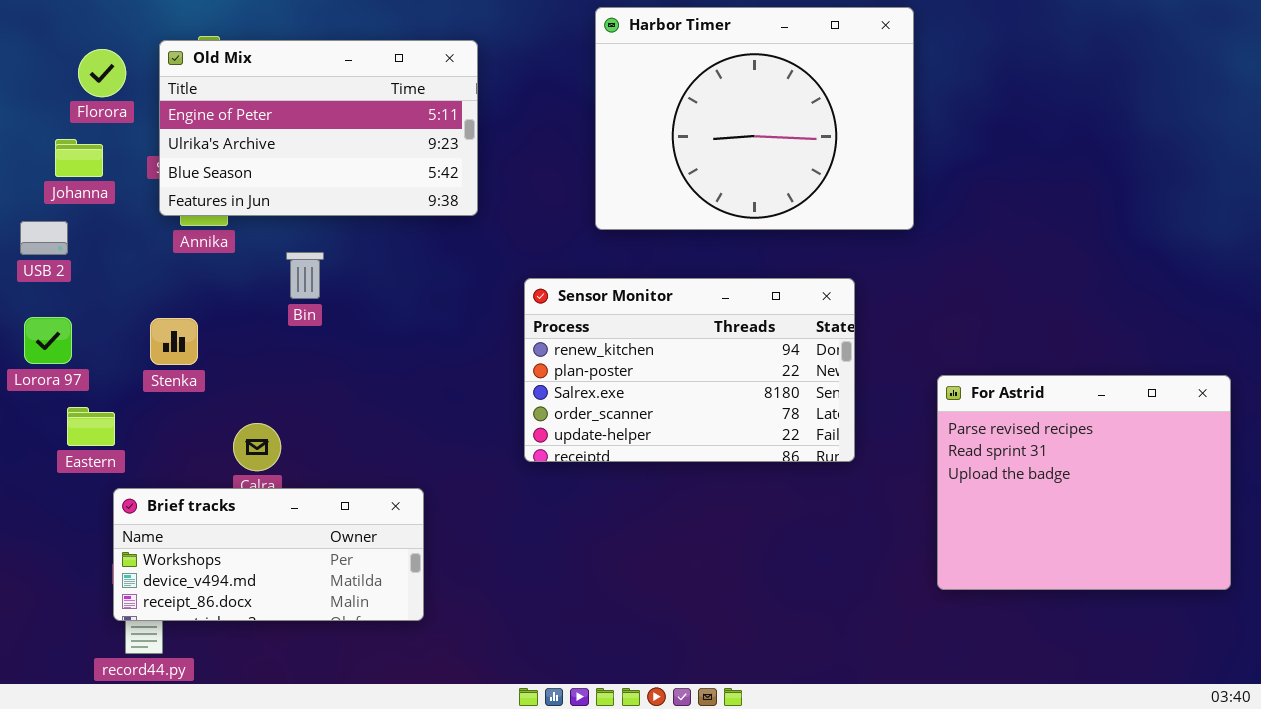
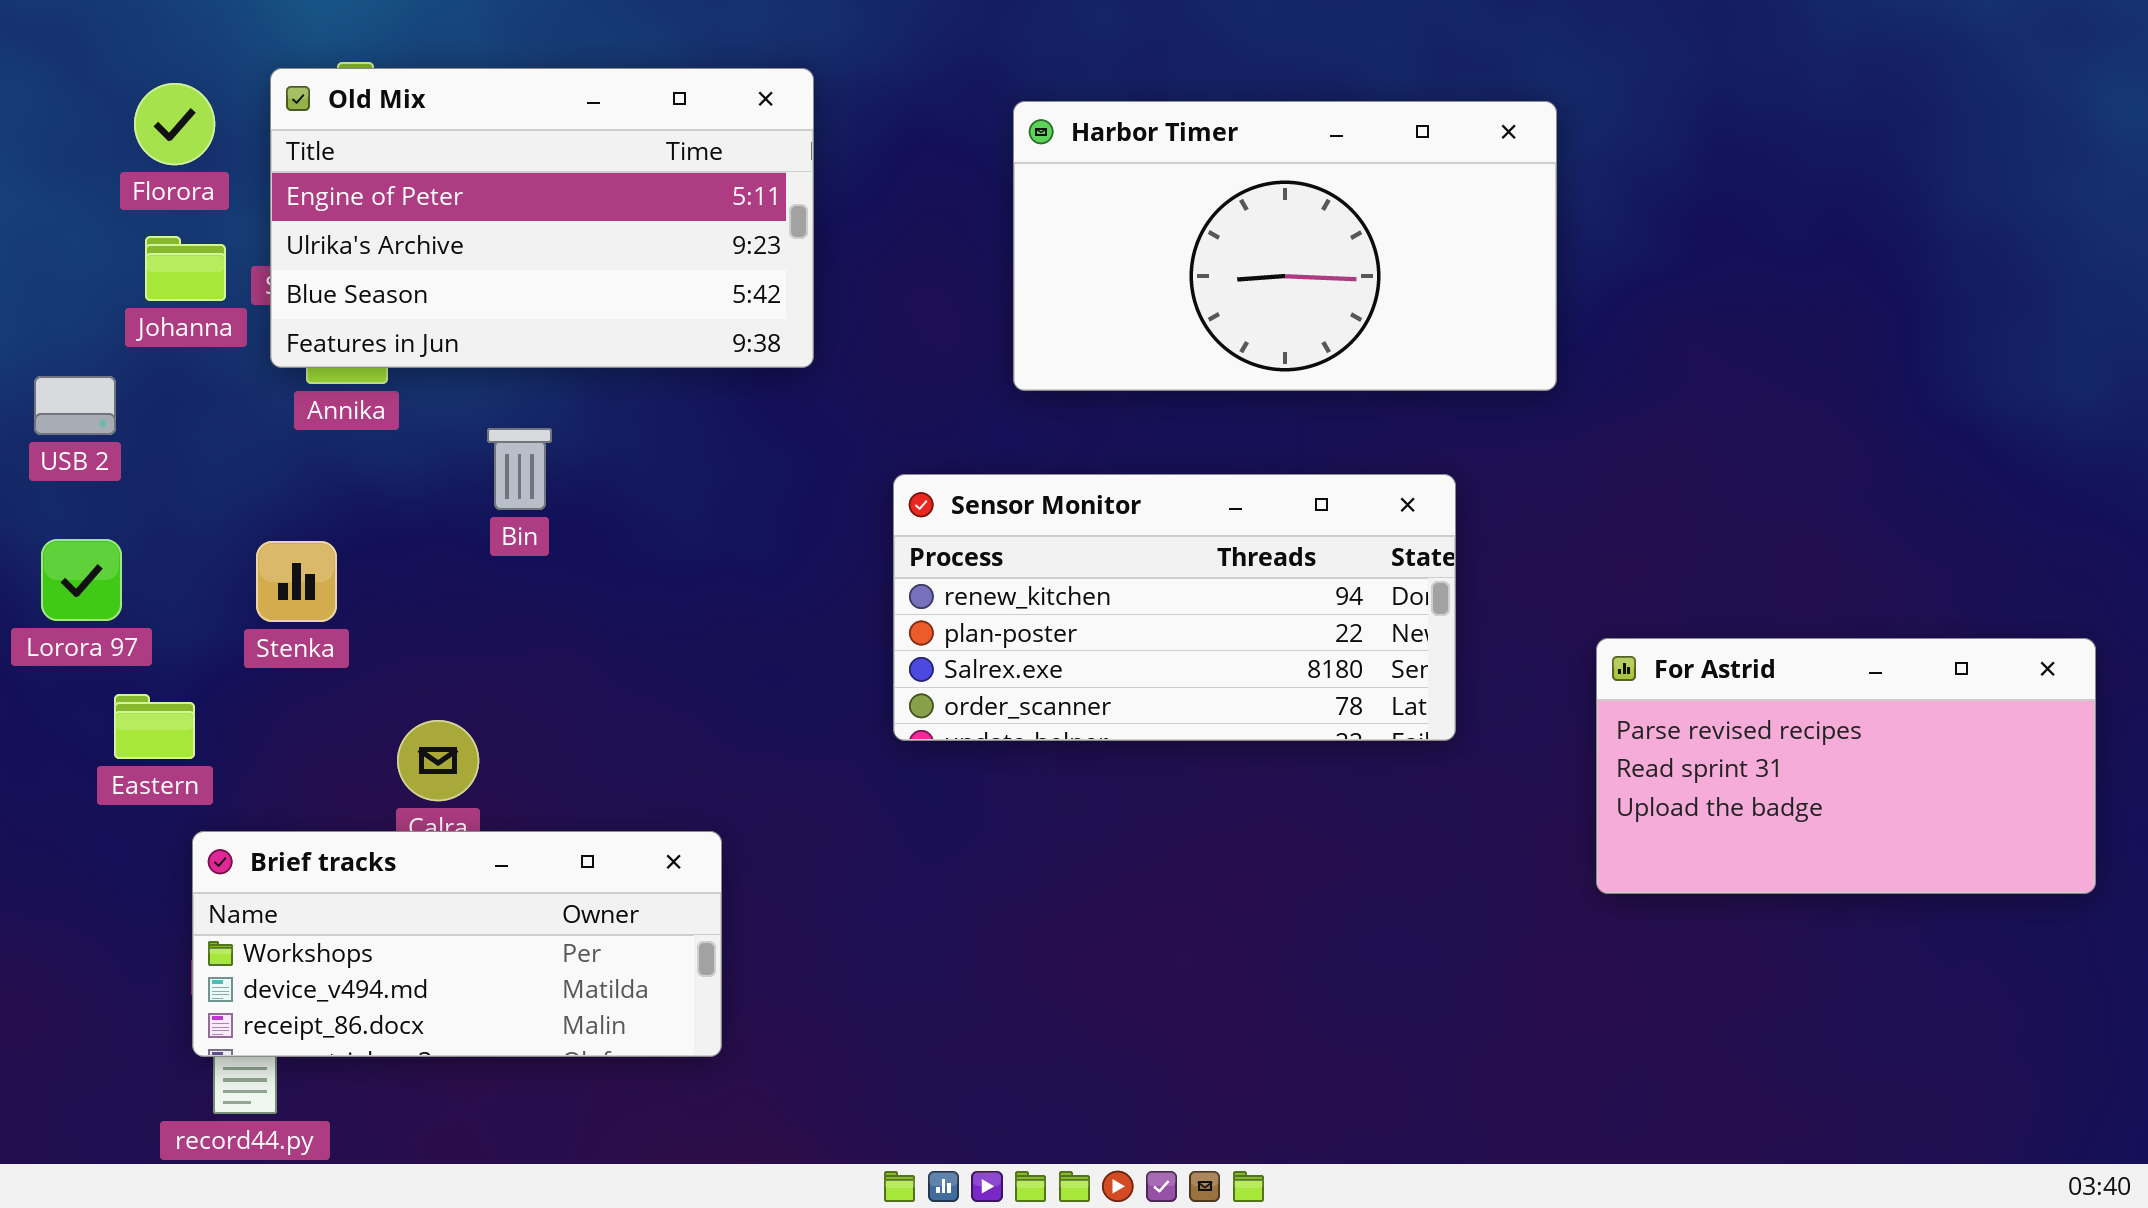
Harbor Timer: [595,7,914,230] -> [1013,101,1557,391], resized
Johanna: [55,139,103,177] -> [145,236,226,301], moved
Sensor Monitor: [524,278,855,462] -> [893,474,1456,741], resized
For Astrid: [937,375,1231,590] -> [1596,638,2096,894], resized

